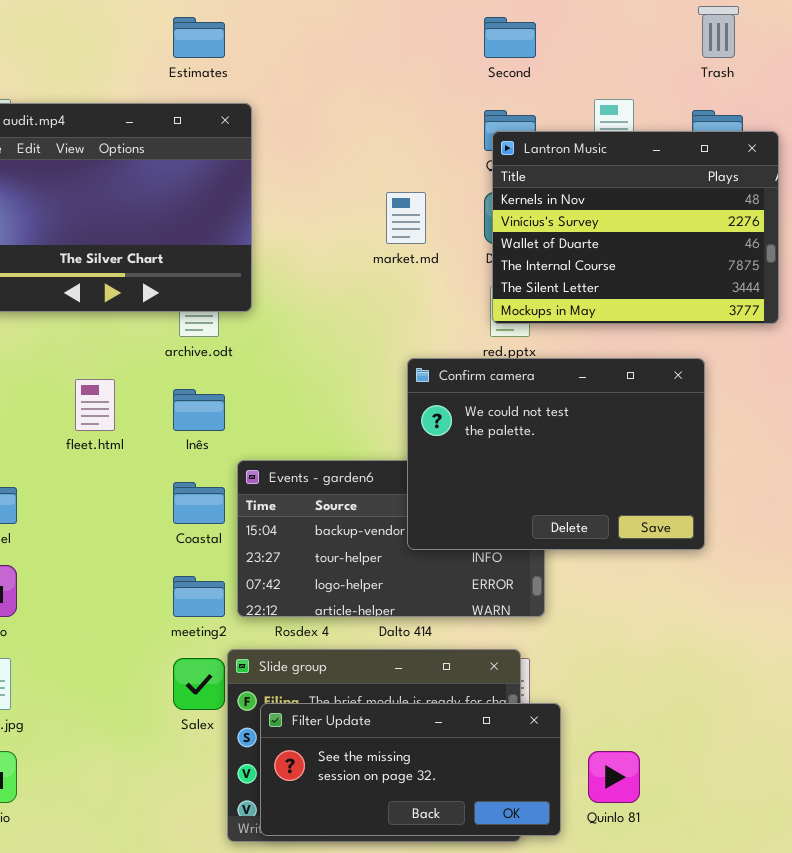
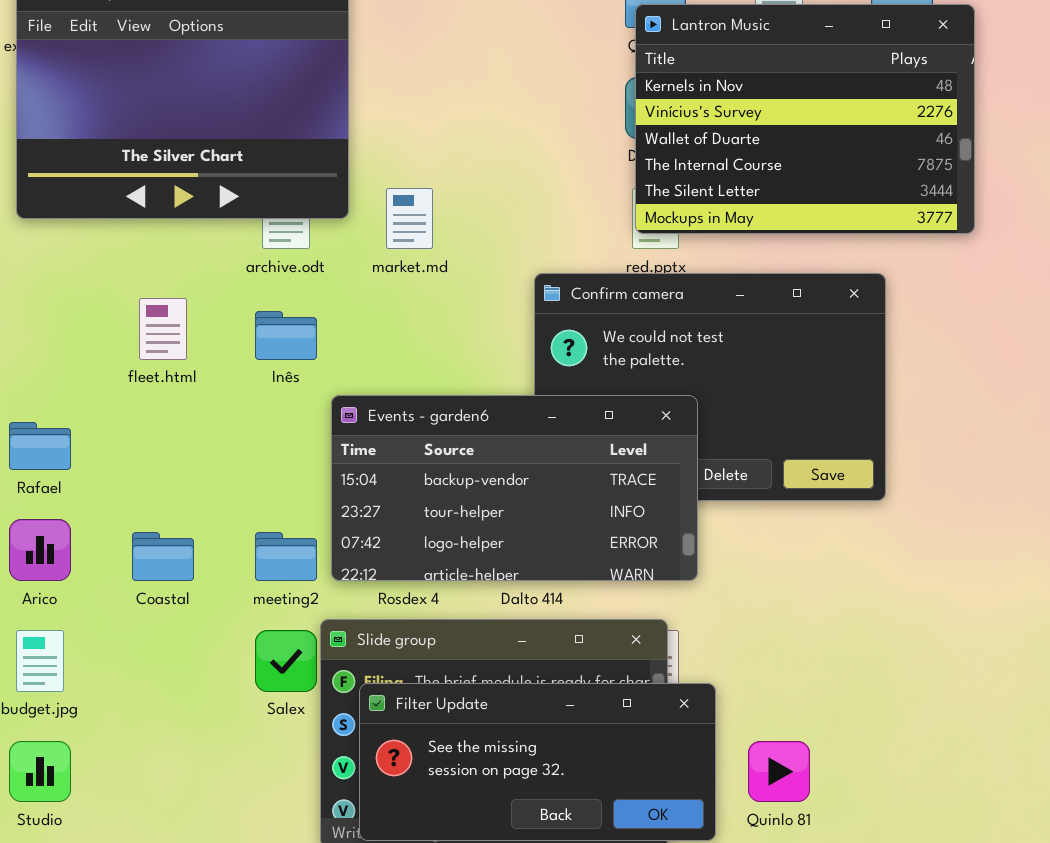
market.md: [386,192,426,244] -> [386,188,433,249], moved
Events - garden6: [237,460,545,617] -> [331,395,698,581], raised
Coastal: [173,482,225,524] -> [132,532,194,581], moved

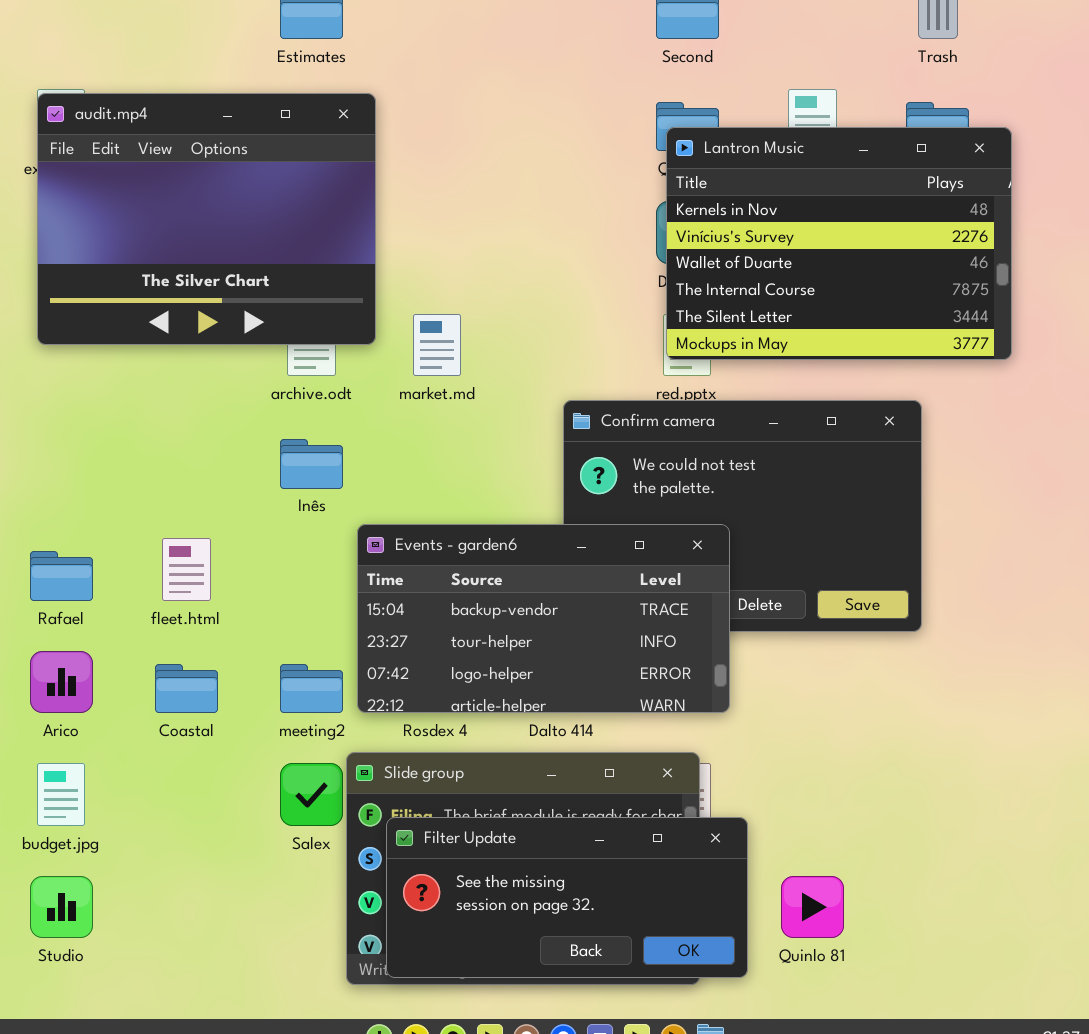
fleet.html: [139,298,187,360] -> [162,538,211,601], moved

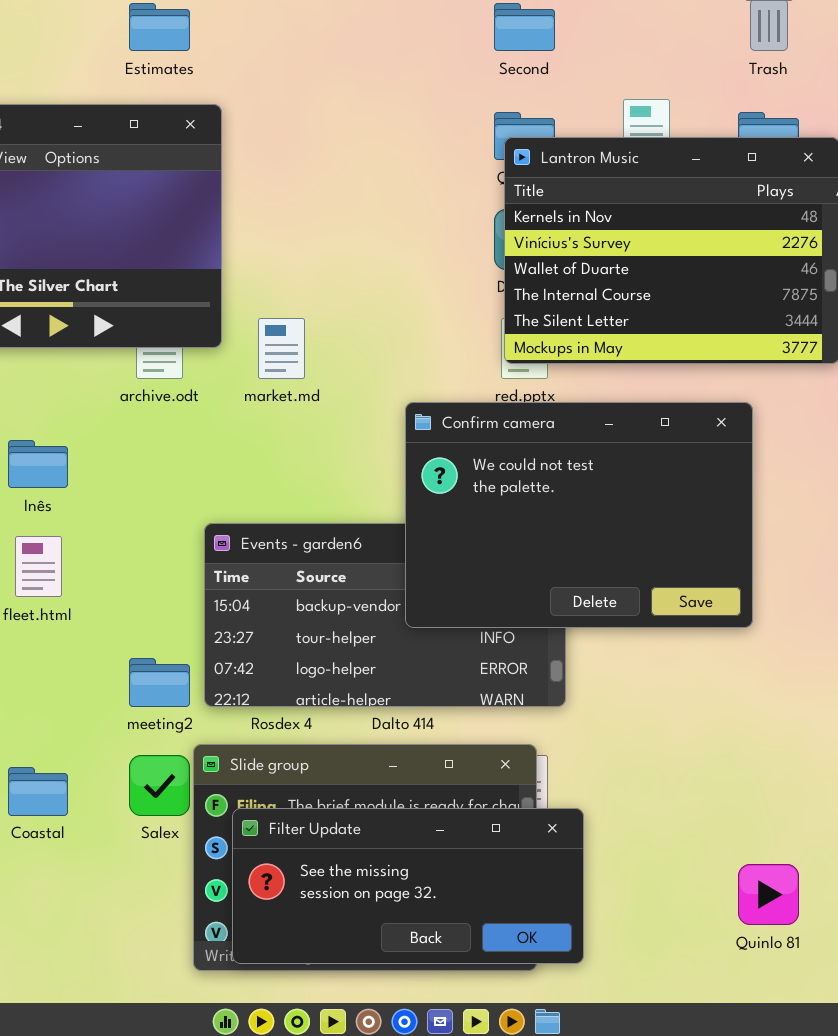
Confirm camera: [563,400,922,632] -> [405,402,753,628], raised
Inês: [280,439,343,489] -> [8,440,68,488], moved
Coastal: [155,664,218,713] -> [8,767,68,816], moved
Quinlo 81: [781,876,844,938] -> [738,864,799,925], moved

